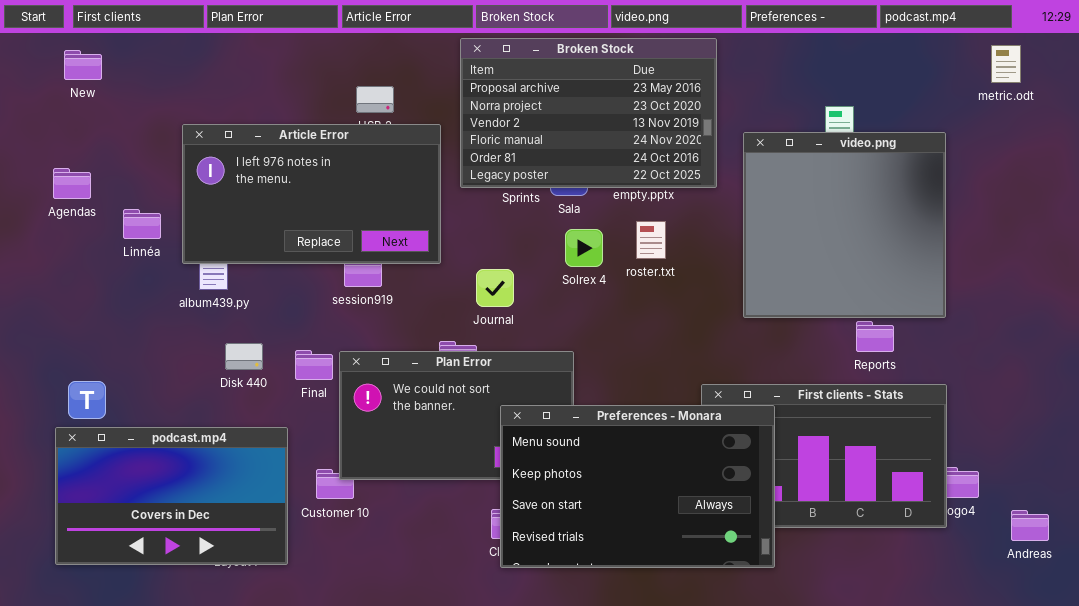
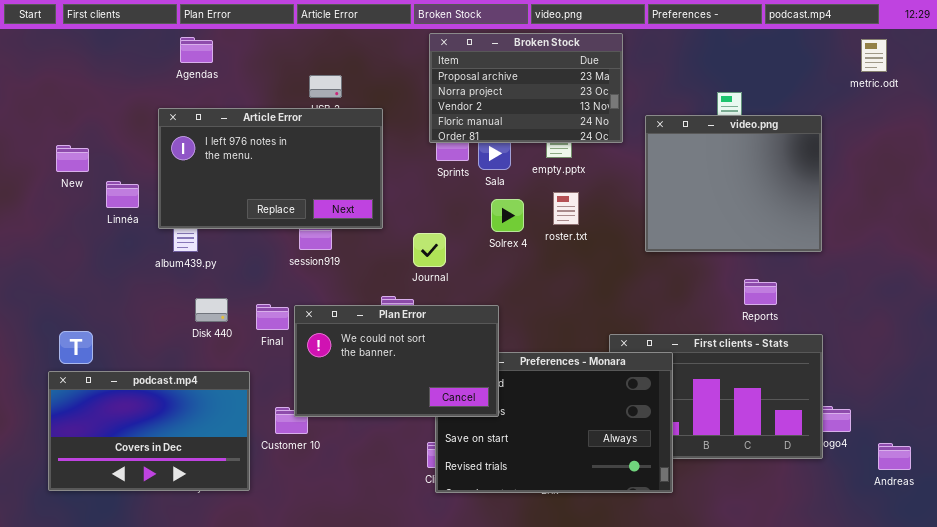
Broken Stock: [460,38,717,188] -> [429,33,623,143], resized
New: [64,50,102,80] -> [56,145,89,172], moved
video.png: [743,132,946,318] -> [645,115,822,252], resized
Agendas: [53,168,91,199] -> [180,37,213,63], moved
Plan Error: [339,351,574,480] -> [294,305,499,417], raised

